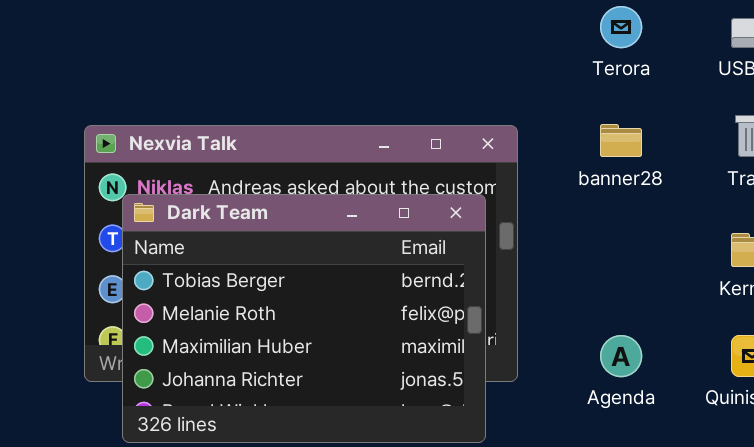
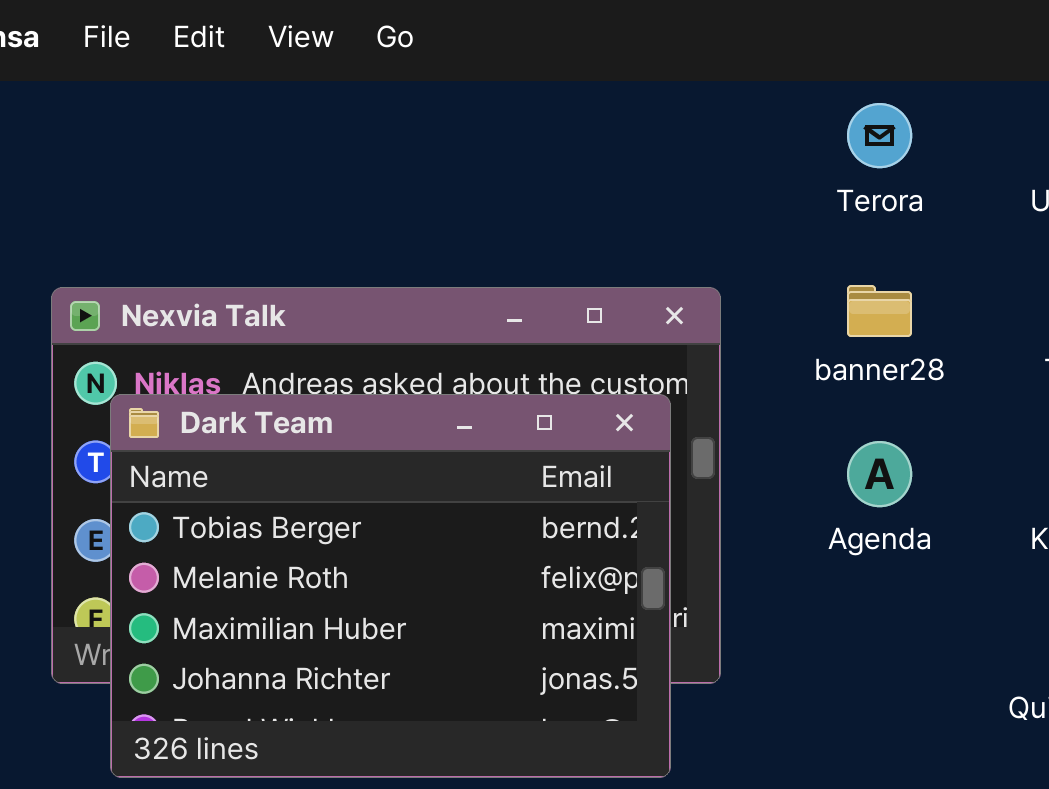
Agenda: [600,335,642,377] -> [847,441,912,507], moved

